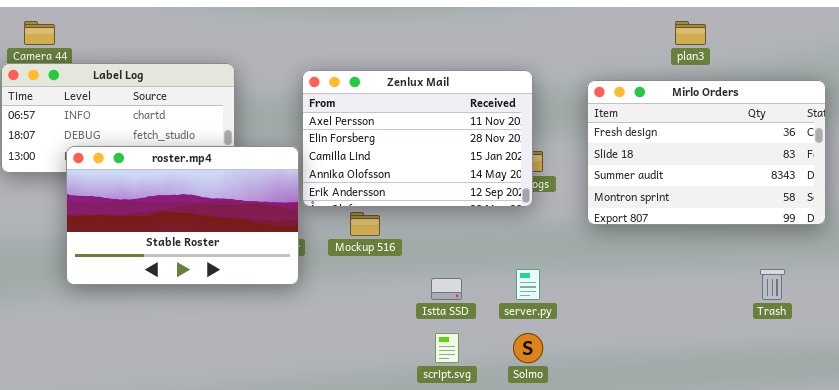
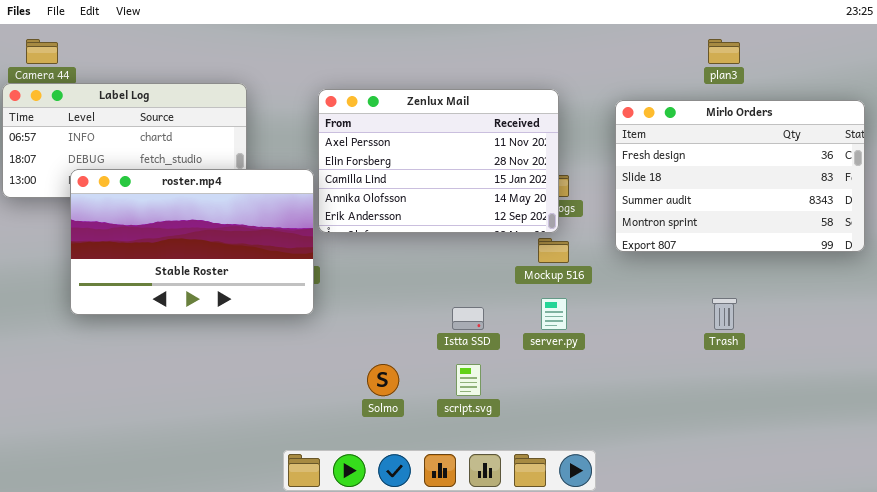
Mockup 516: [350,212,380,236] -> [538,238,569,263], moved
Trash: [760,269,785,300] -> [712,298,737,330], moved
Solmo: [513,333,543,363] -> [367,364,399,396], moved

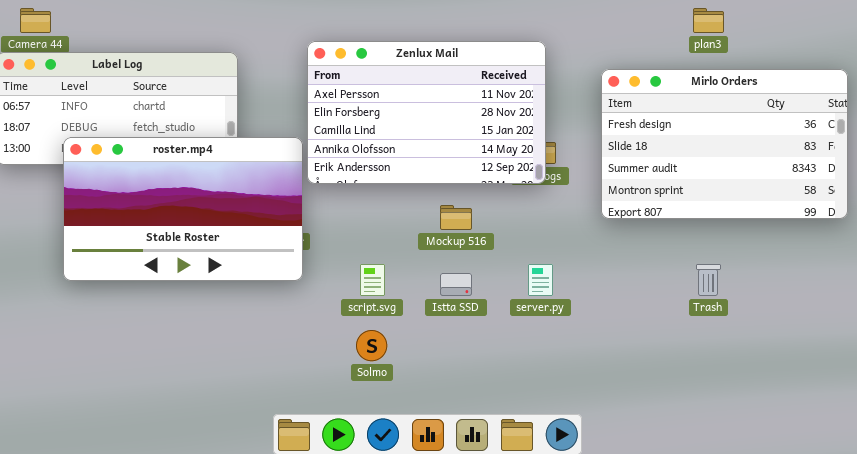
Zenlux Mail: [318,89,559,233] -> [307,41,546,184], moved
Mockup 516: [538,238,569,263] -> [440,205,472,230], moved
script.svg: [456,364,481,396] -> [360,264,385,296], moved

